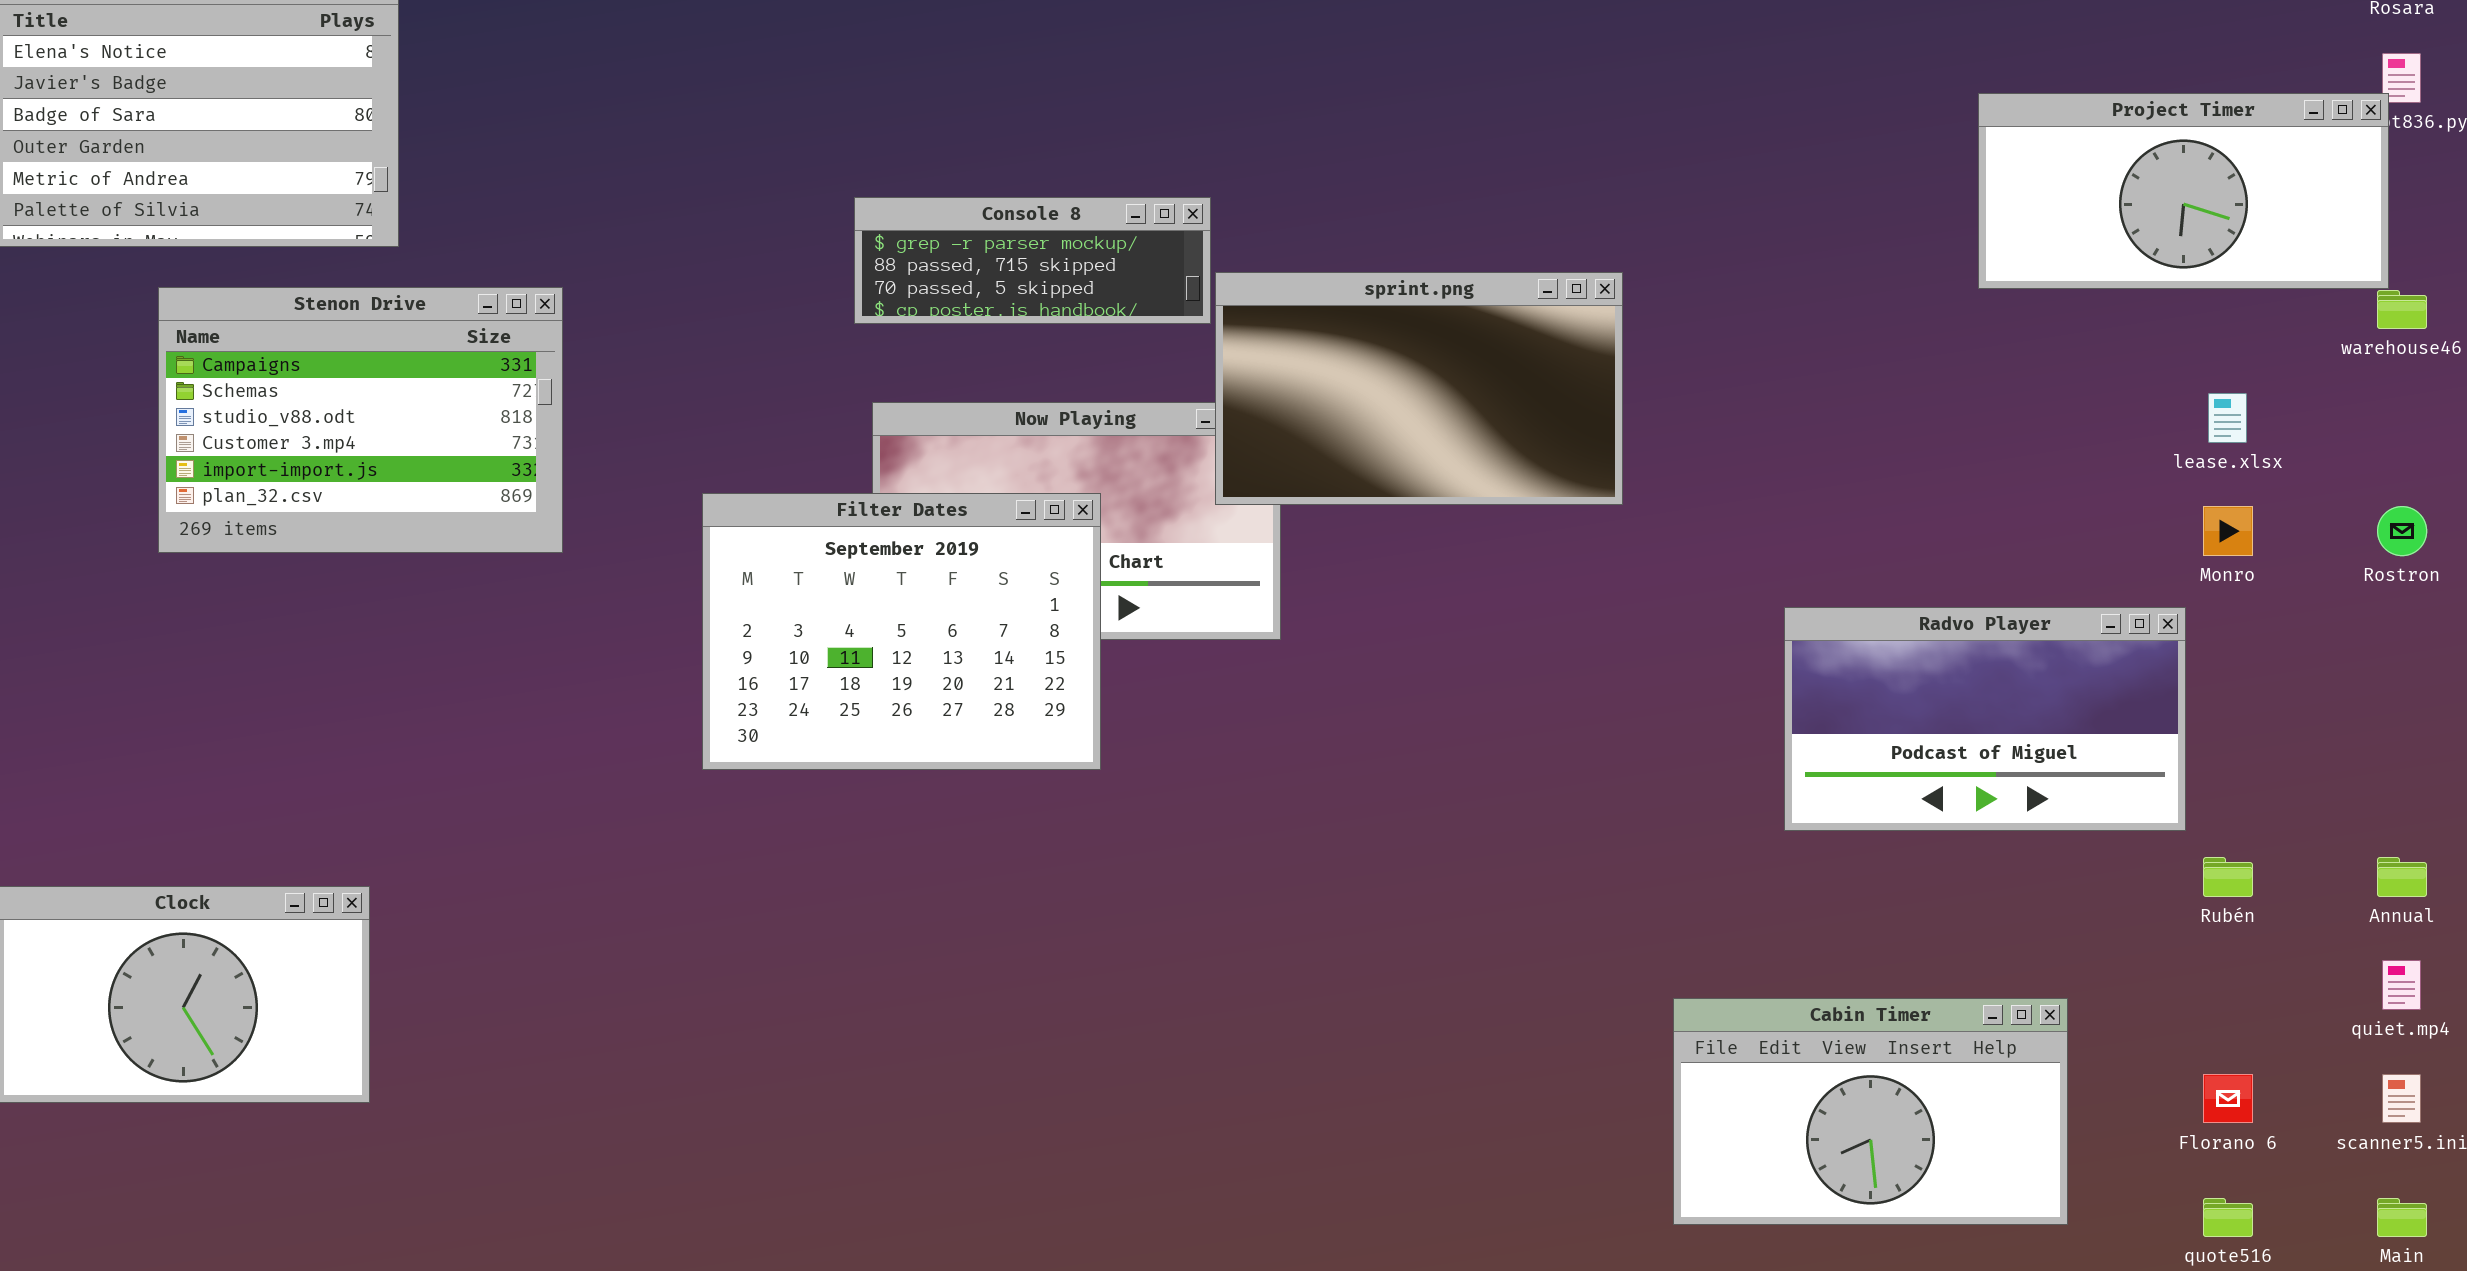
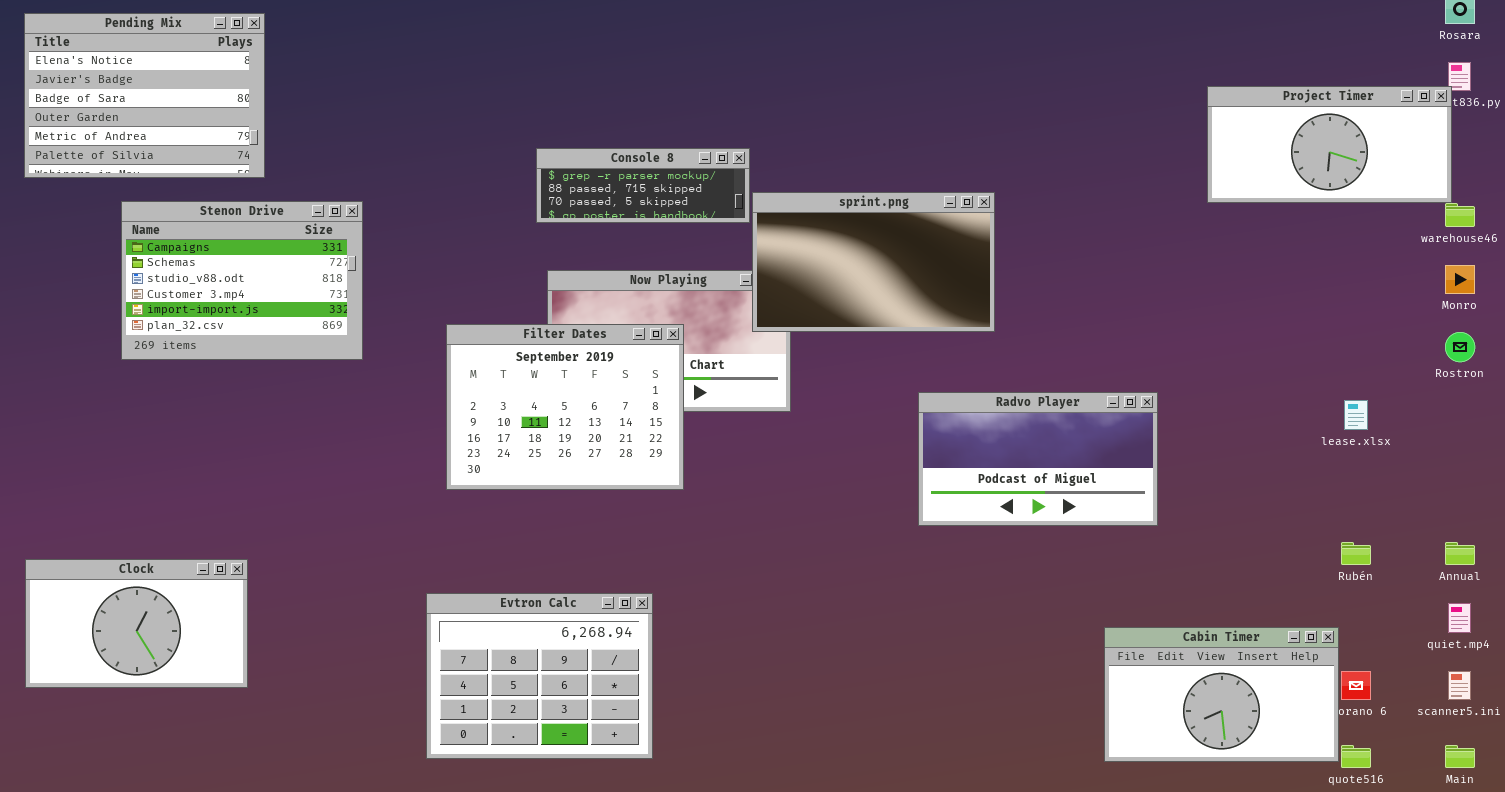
lease.xlsx: [2208,393,2247,443] -> [1344,400,1368,430], moved
Monro: [2203,506,2253,556] -> [1445,265,1475,294], moved
Radvo Player: [1784,607,2186,831] -> [918,392,1158,526], moved
Evtron Calc: none -> [426,593,653,759], opened
Cabin Timer: [1673,998,2068,1225] -> [1104,627,1339,762], moved

